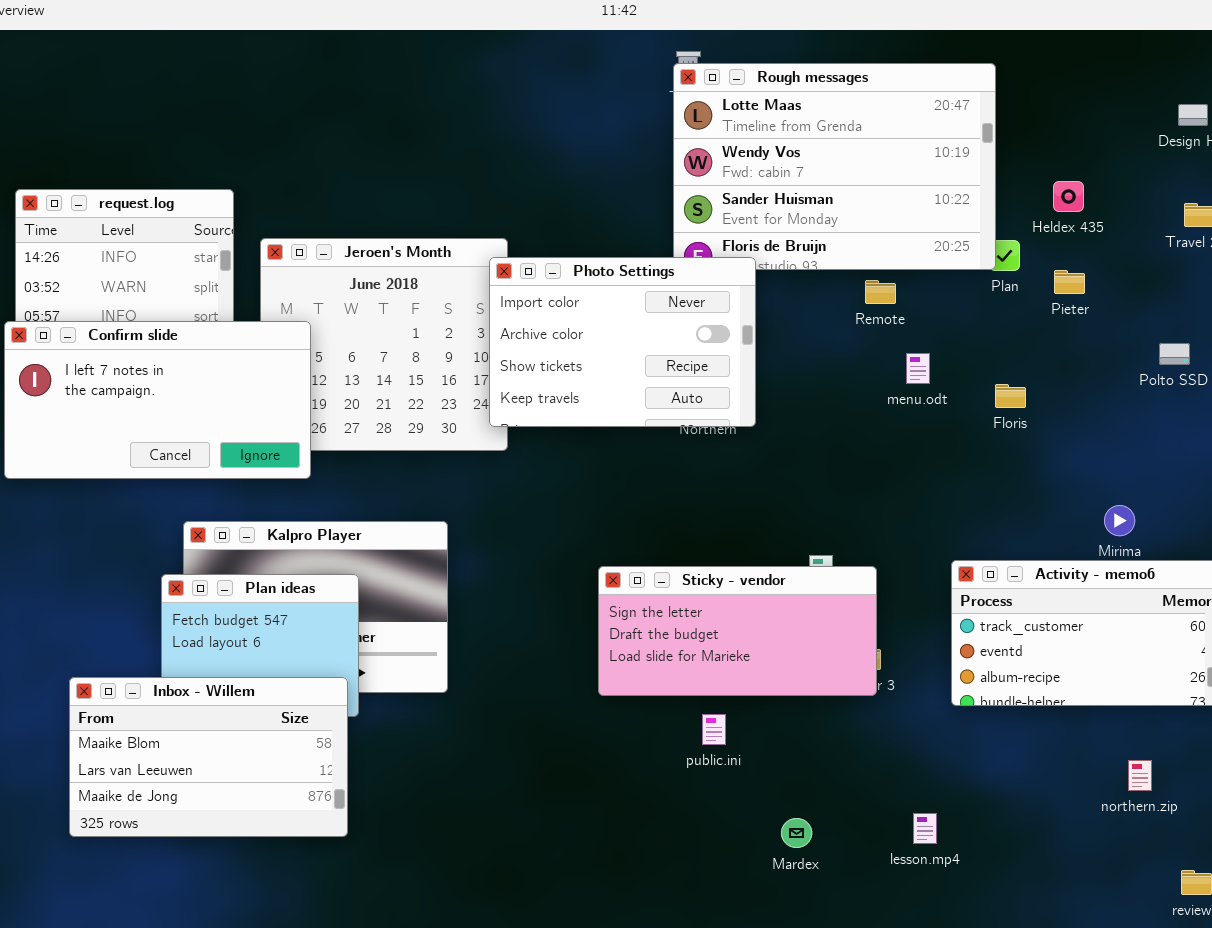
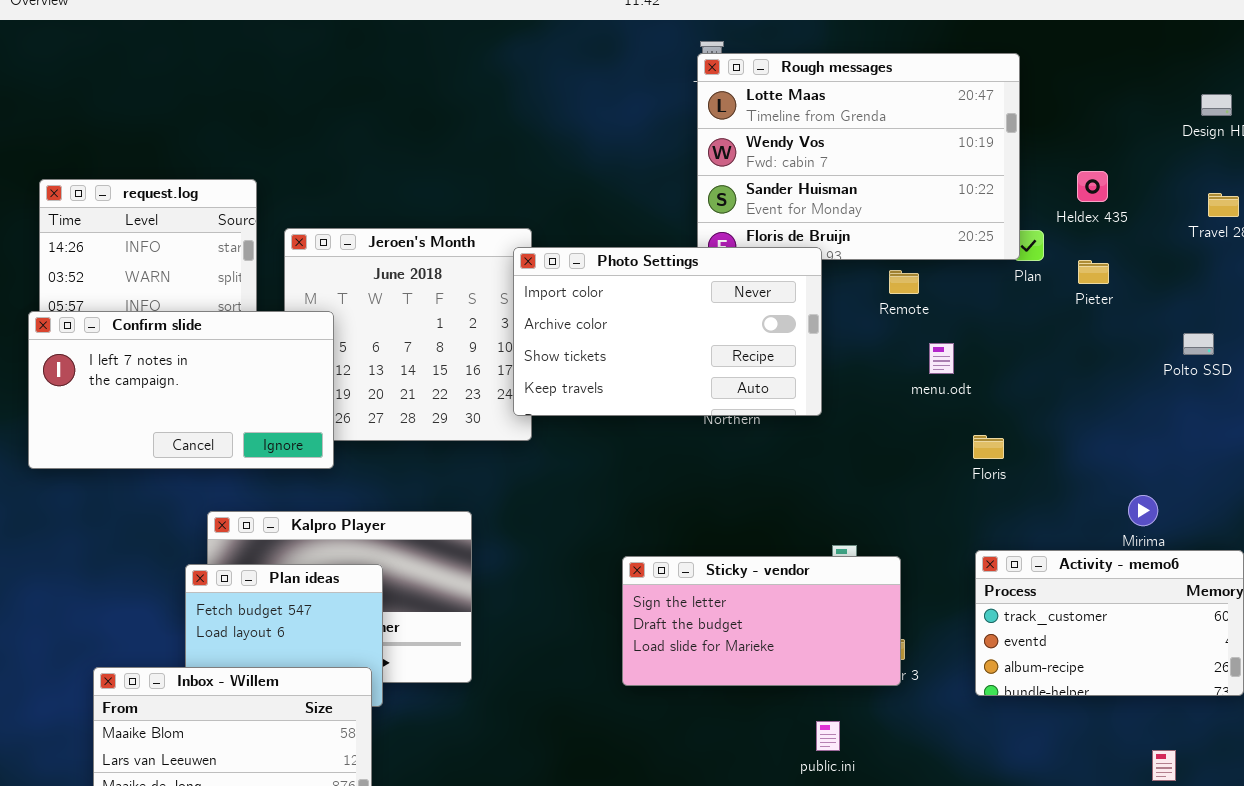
Photo Settings: [489,257,756,427] -> [513,247,822,416], resized
Floris: [995,384,1026,408] -> [973,435,1004,459], moved
public.ini: [702,714,726,745] -> [816,721,840,751], moved

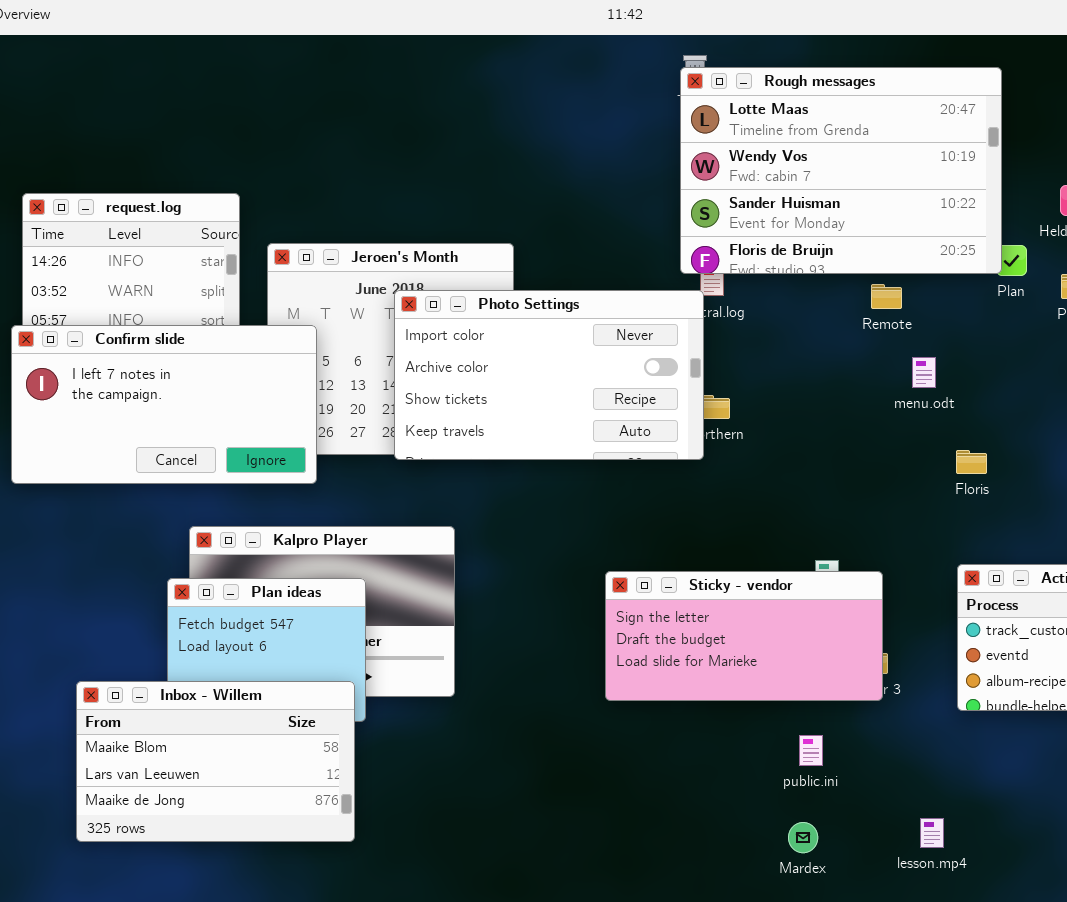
Photo Settings: [513,247,822,416] -> [394,290,704,460], moved

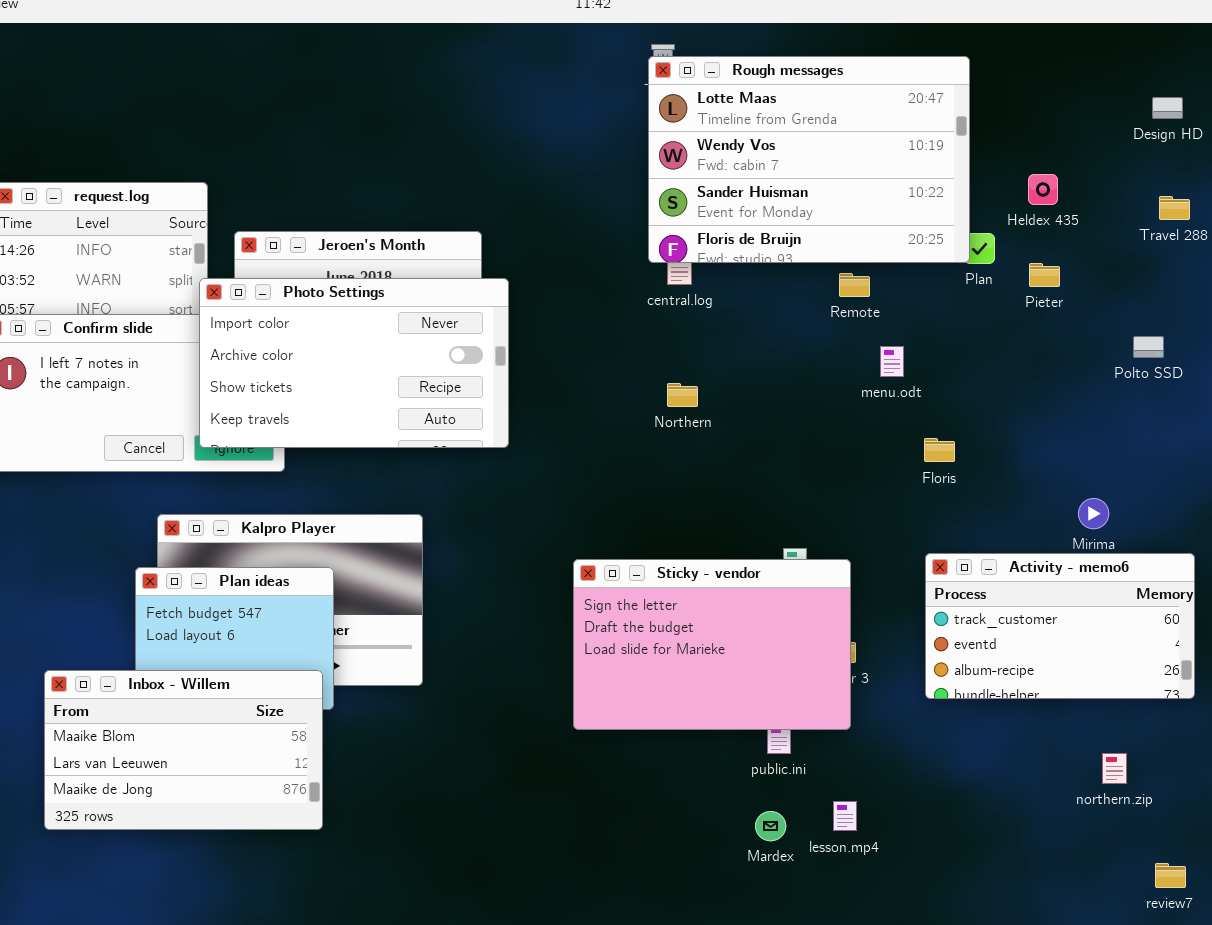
Photo Settings: [394,290,704,460] -> [199,278,509,448], moved
Sticky - vendor: [605,571,883,701] -> [573,559,851,730], resized
lesson.mp4: [920,818,944,848] -> [833,801,857,831], moved

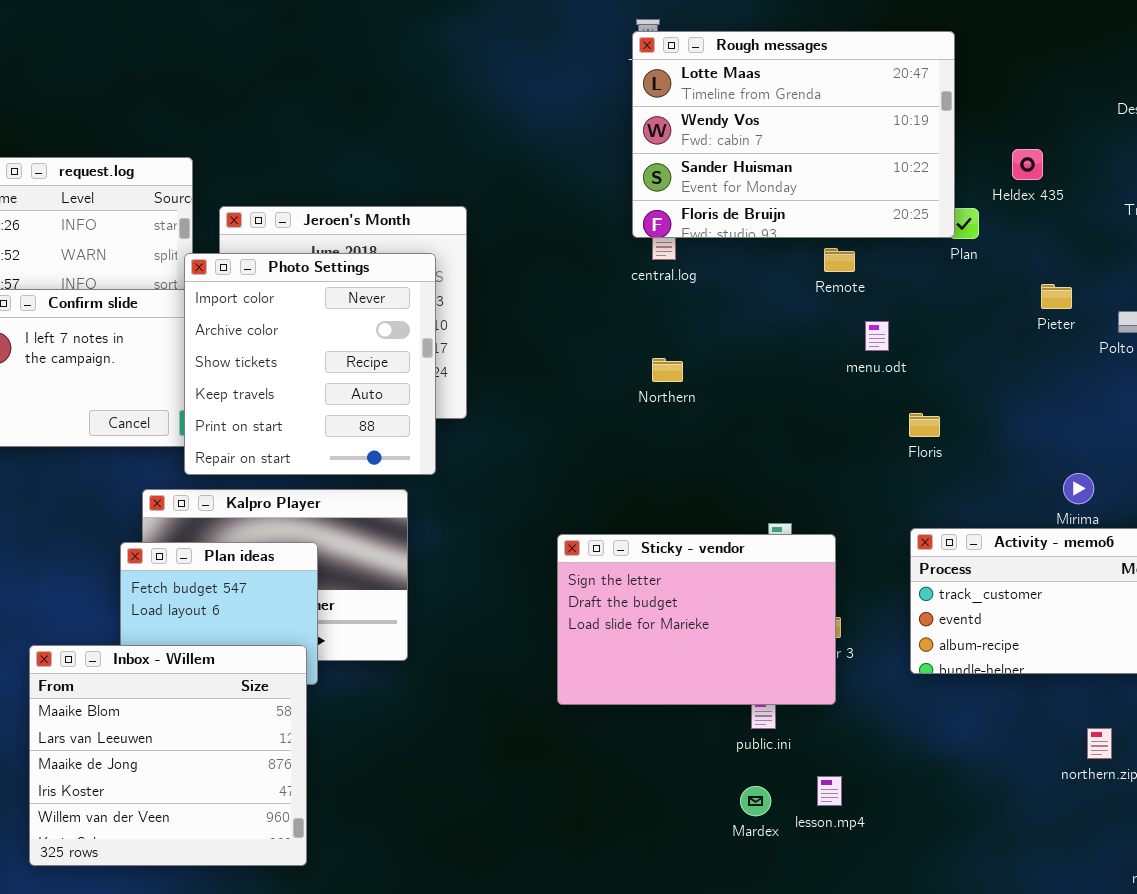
Pieter: [1029,263,1060,287] -> [1041,284,1072,309], moved
Photo Settings: [199,278,509,448] -> [184,253,436,475], resized
Inbox - Willem: [44,670,323,830] -> [29,645,307,866], resized

